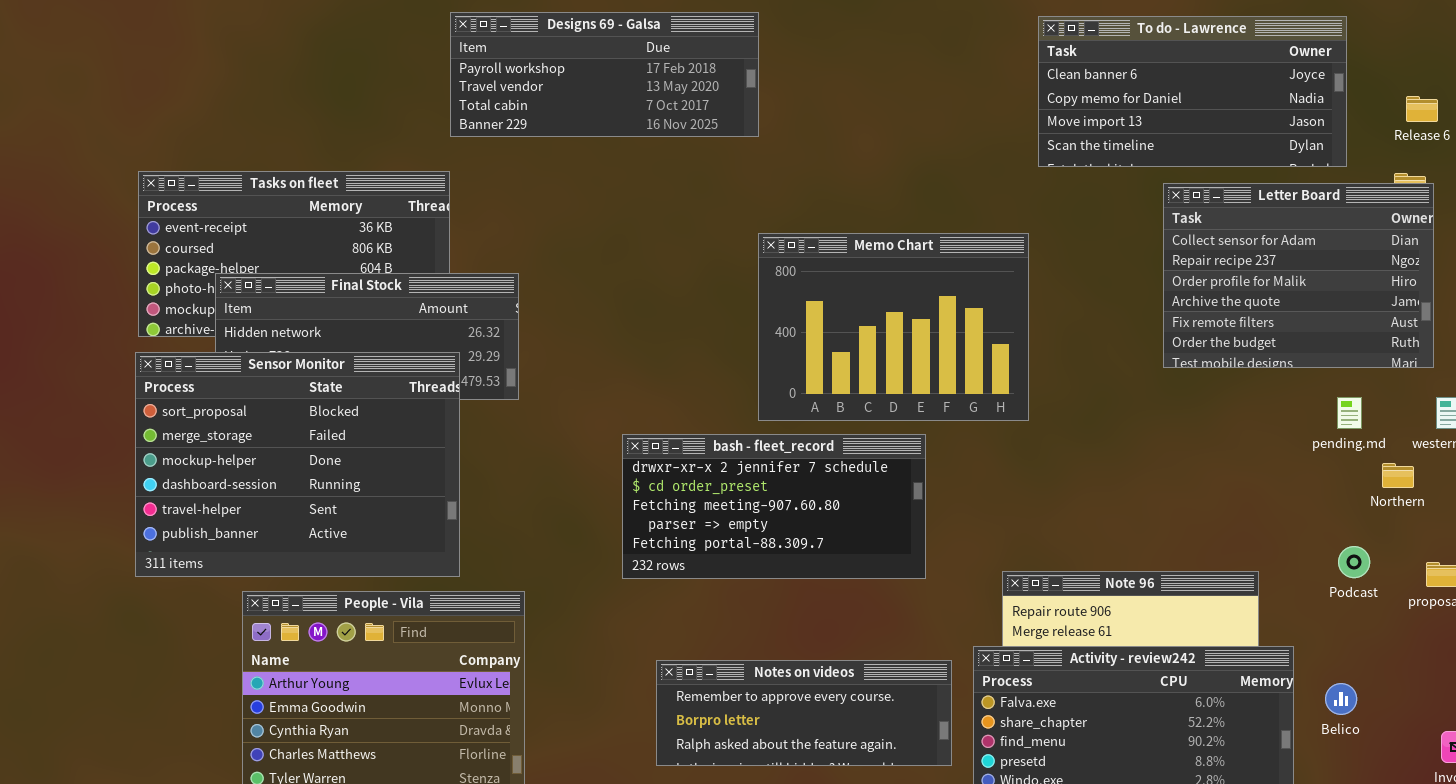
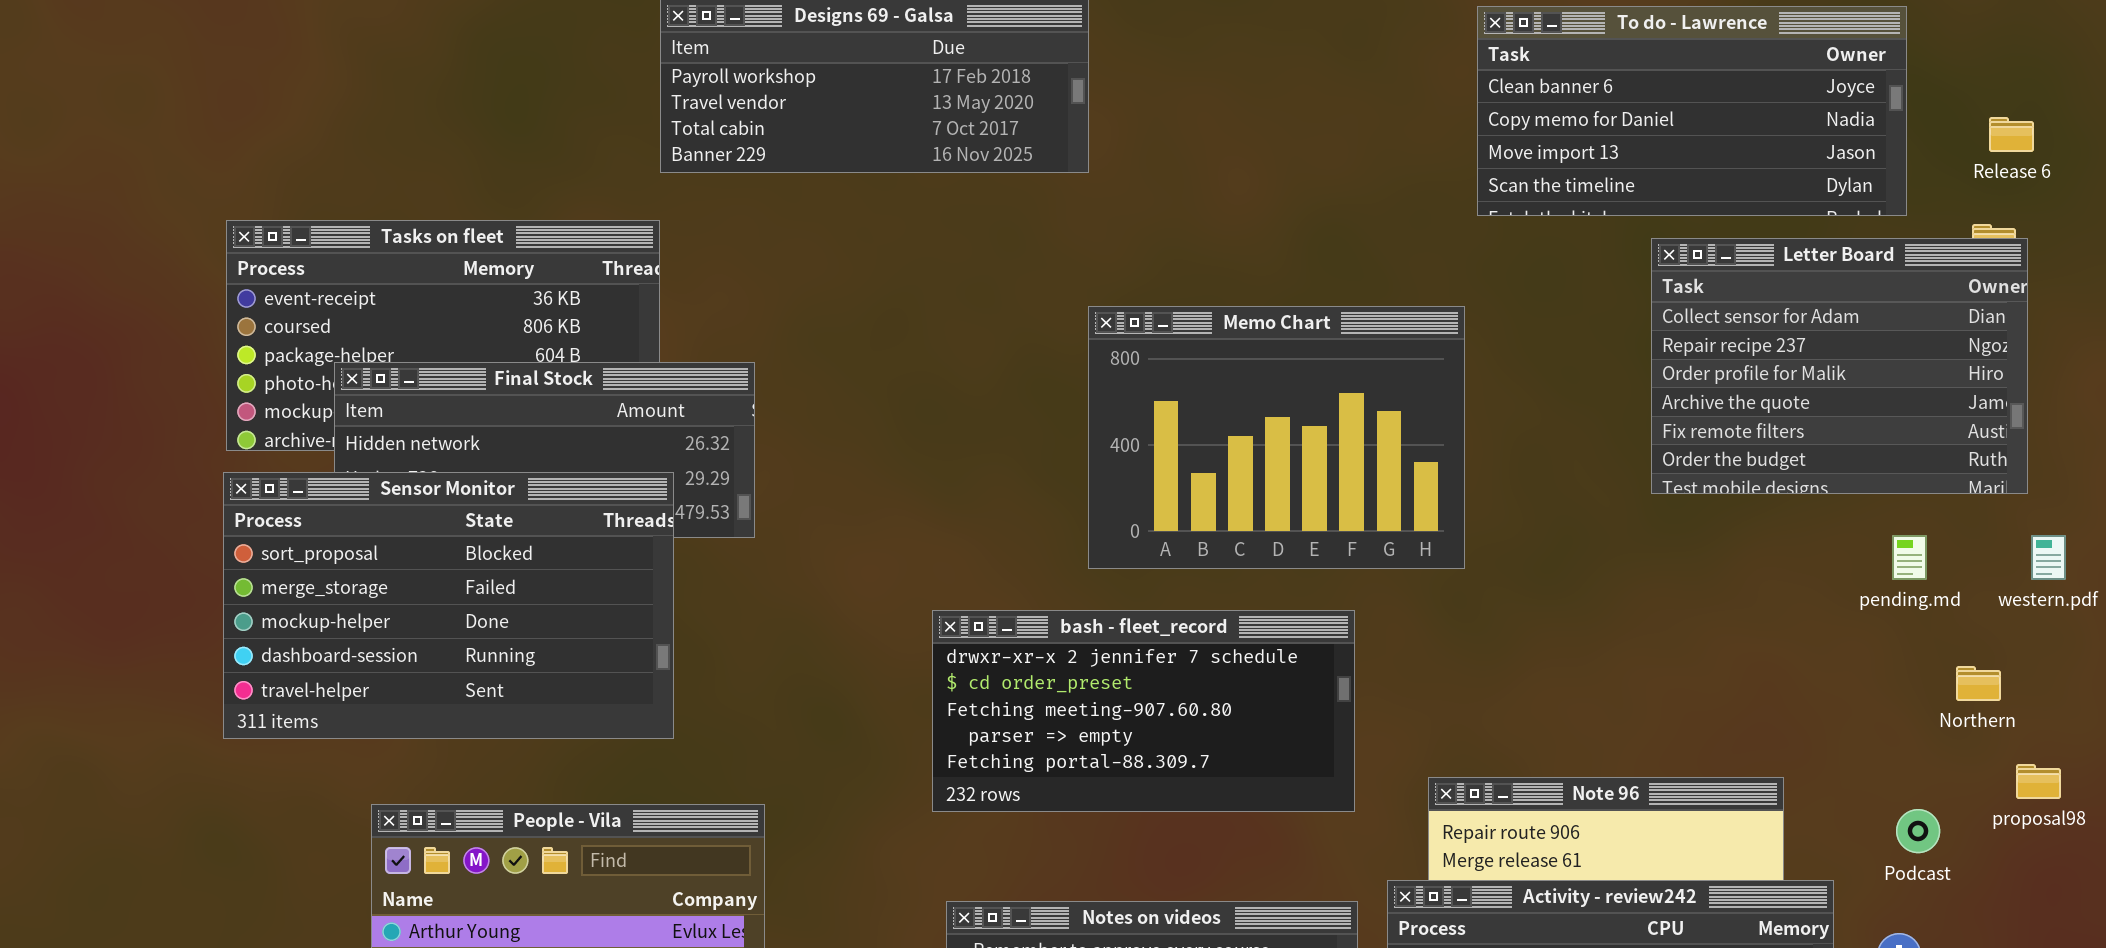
Sensor Monitor: [135,352,460,577] -> [223,472,674,739], resized
bash - fleet_record: [622,434,926,579] -> [932,610,1355,812], moved
Northern: [1382,463,1414,488] -> [1956,666,2001,701], moved
Podcast: [1338,546,1370,578] -> [1896,809,1940,853], moved

